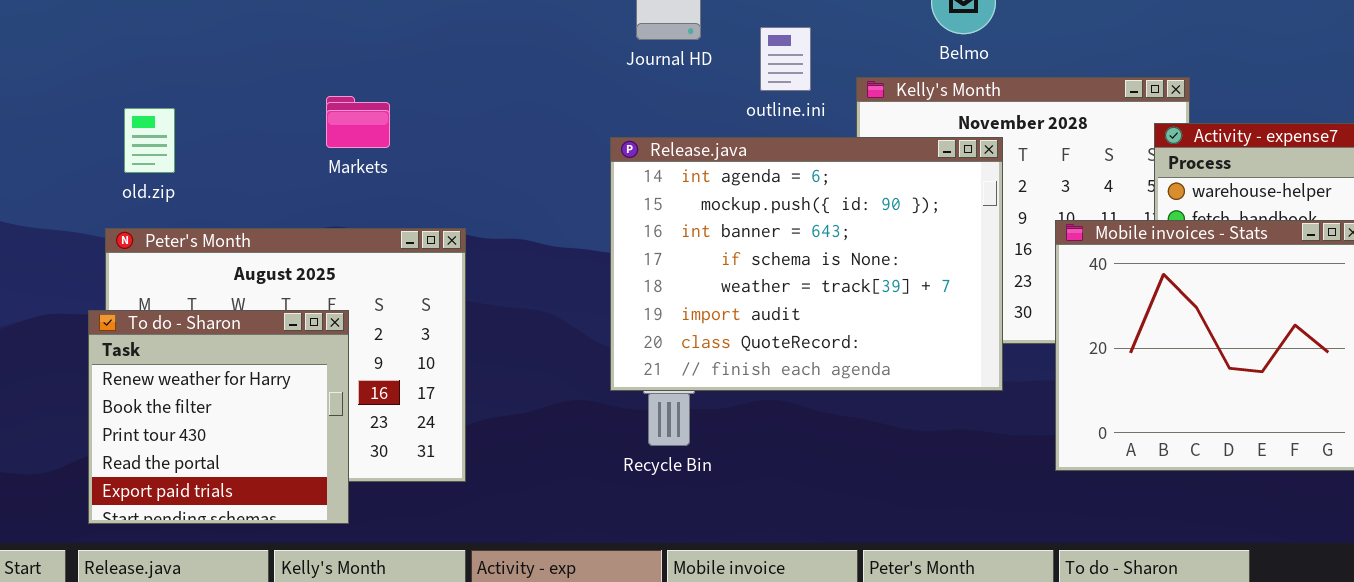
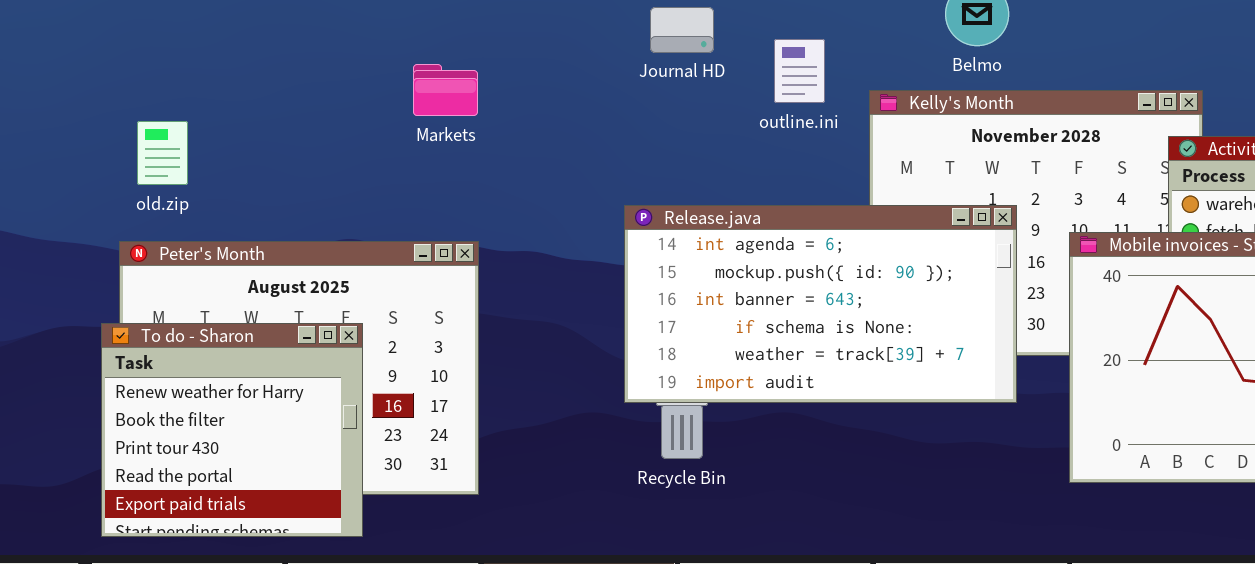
Markets: [326,96,390,148] -> [413,64,478,116], moved
Release.java: [610,137,1003,391] -> [624,205,1017,403], resized

